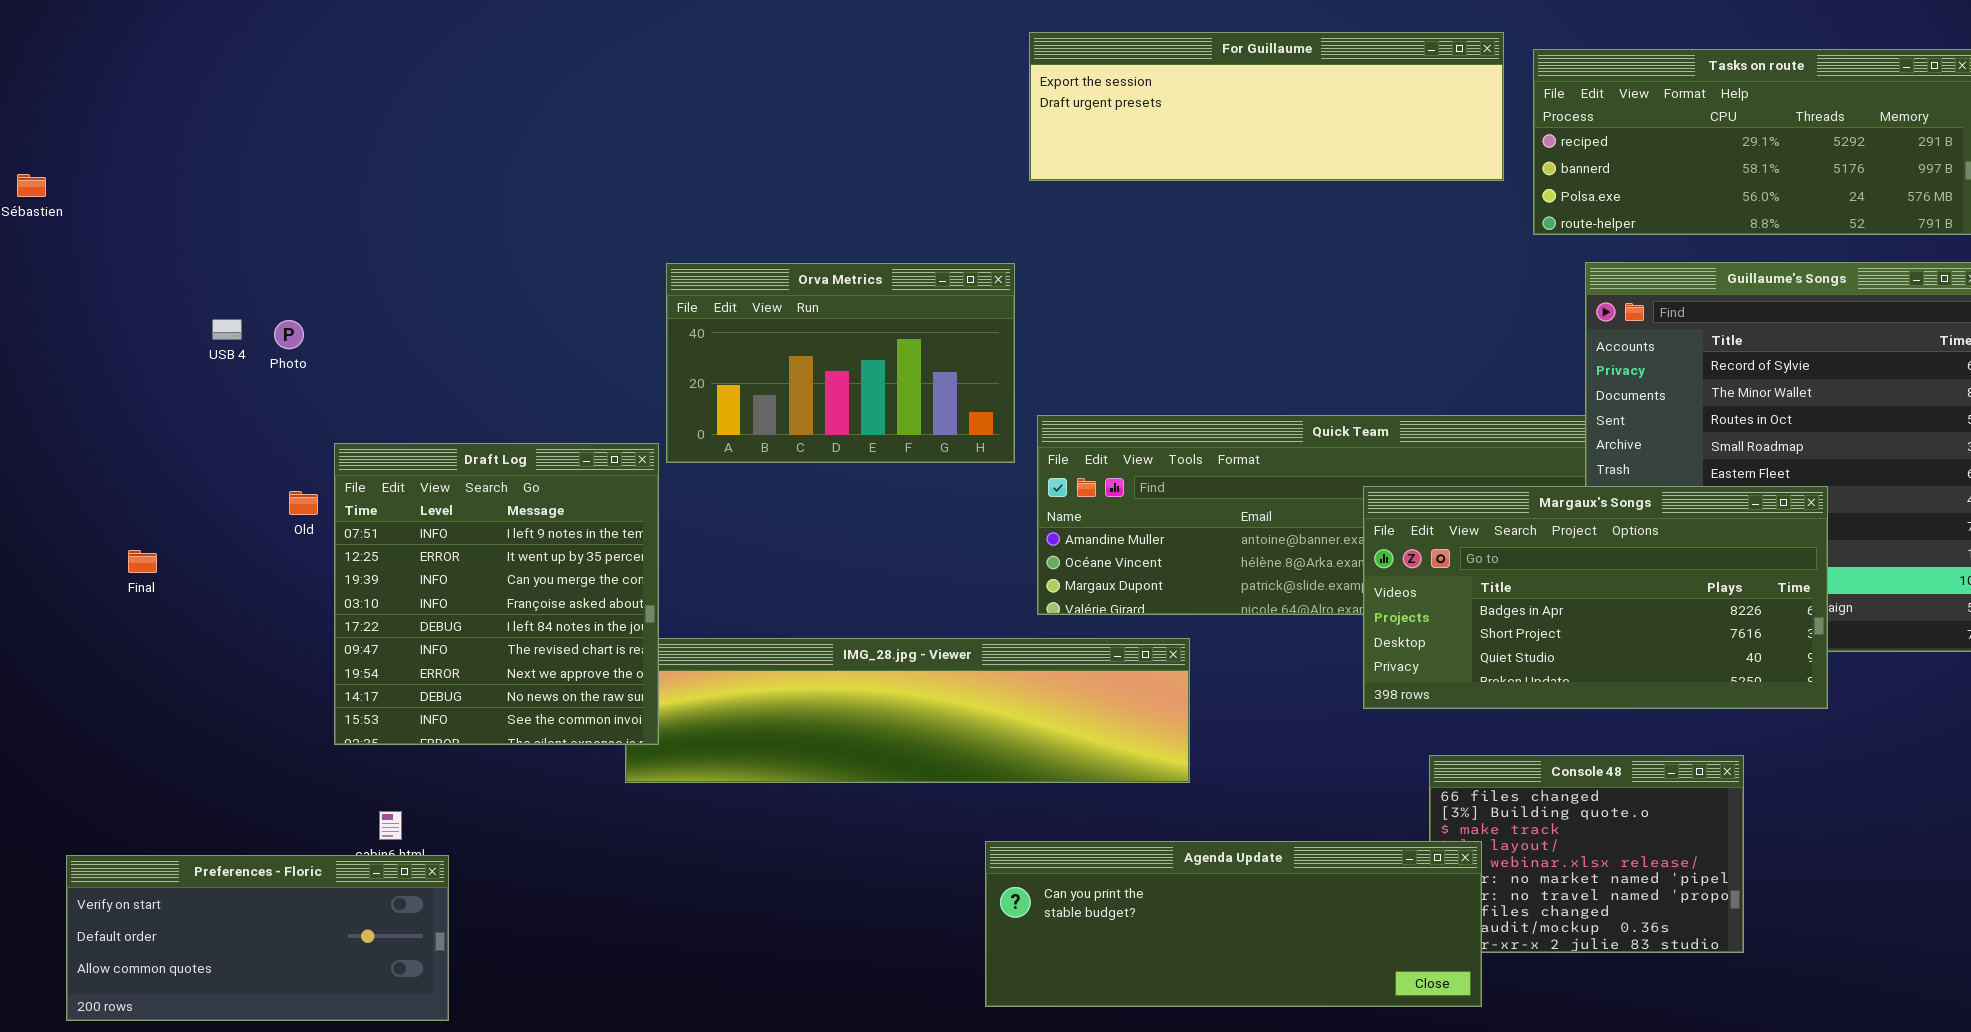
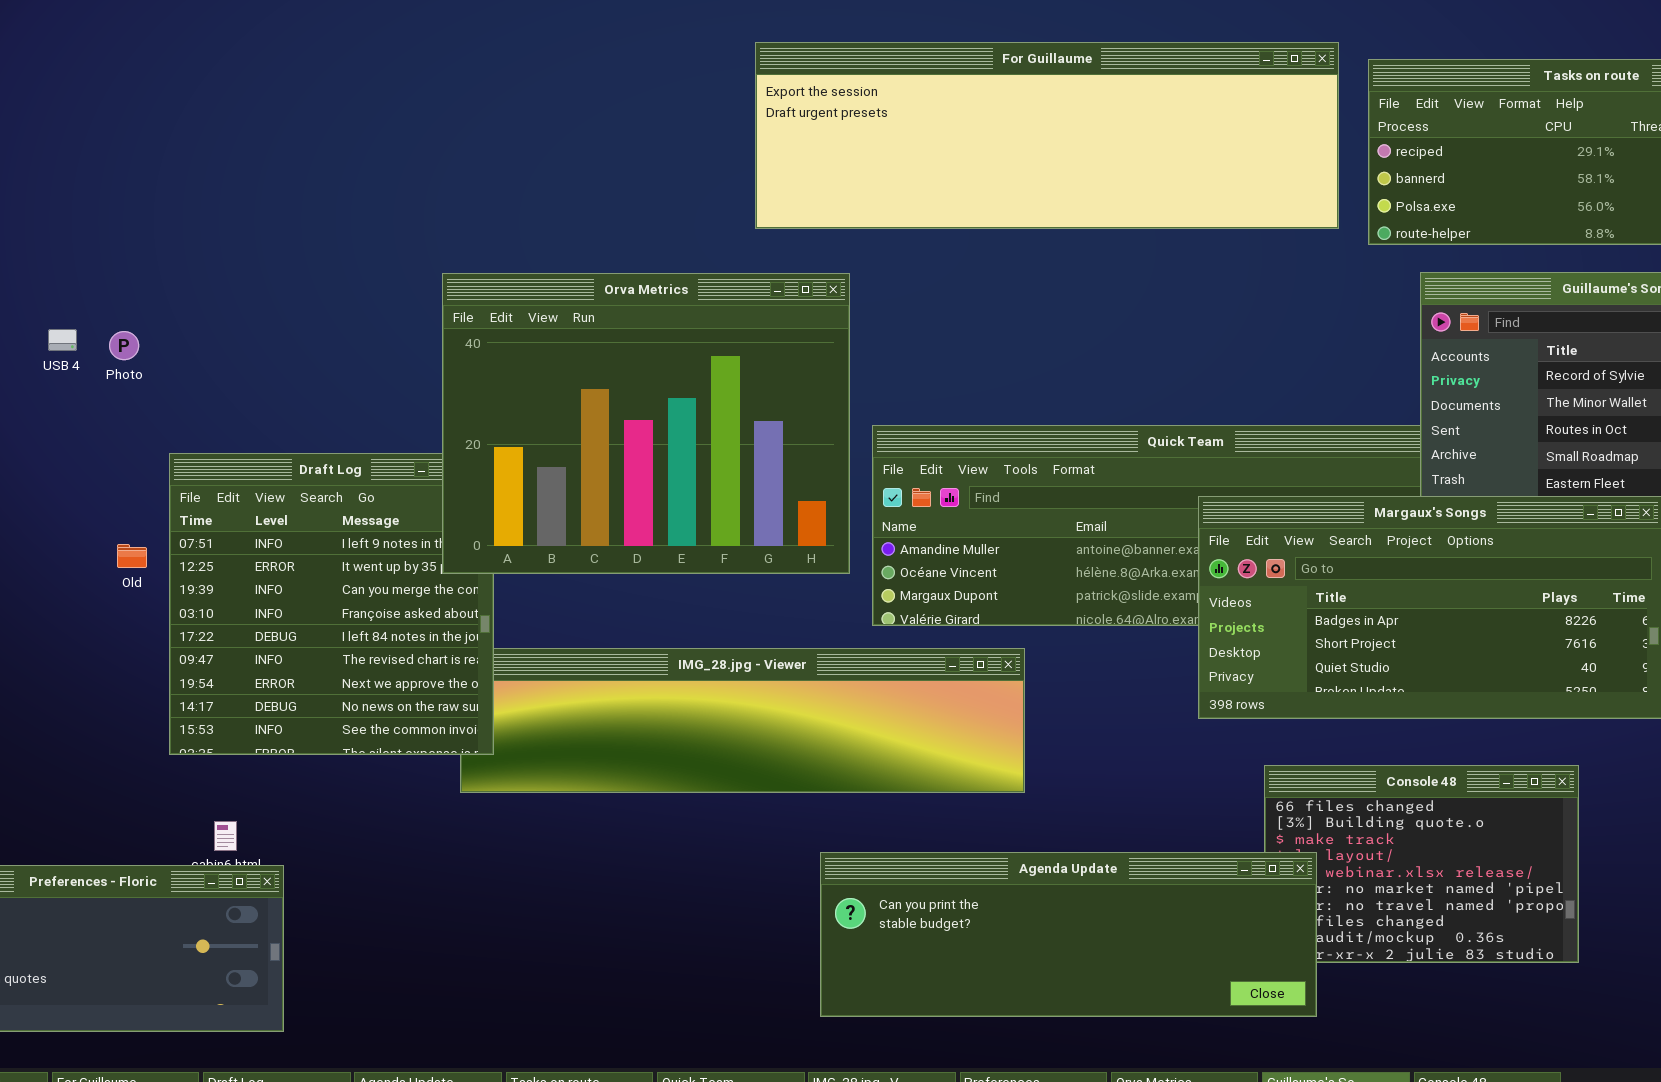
For Guillaume: [1029,32,1504,181] -> [755,42,1339,229], resized
Orva Metrics: [666,263,1015,463] -> [442,273,850,574], resized
Old: [289,491,318,515] -> [117,544,147,568], moved

